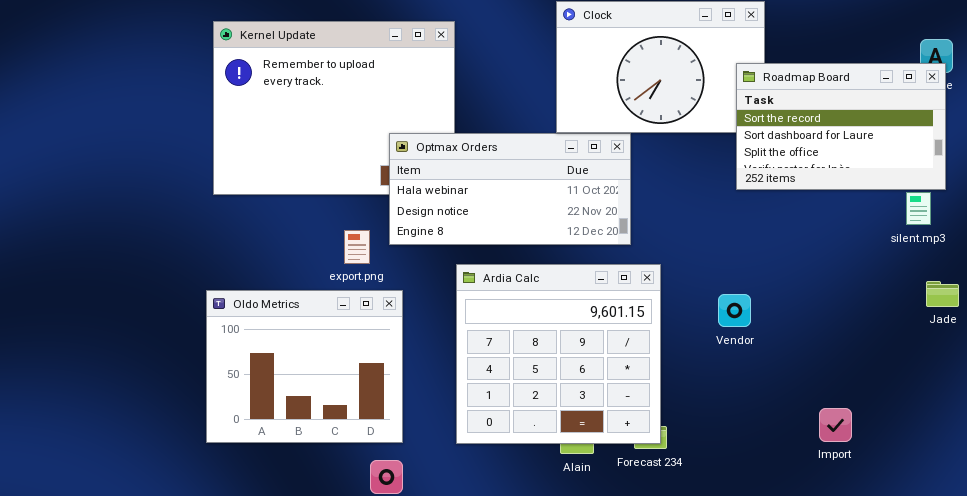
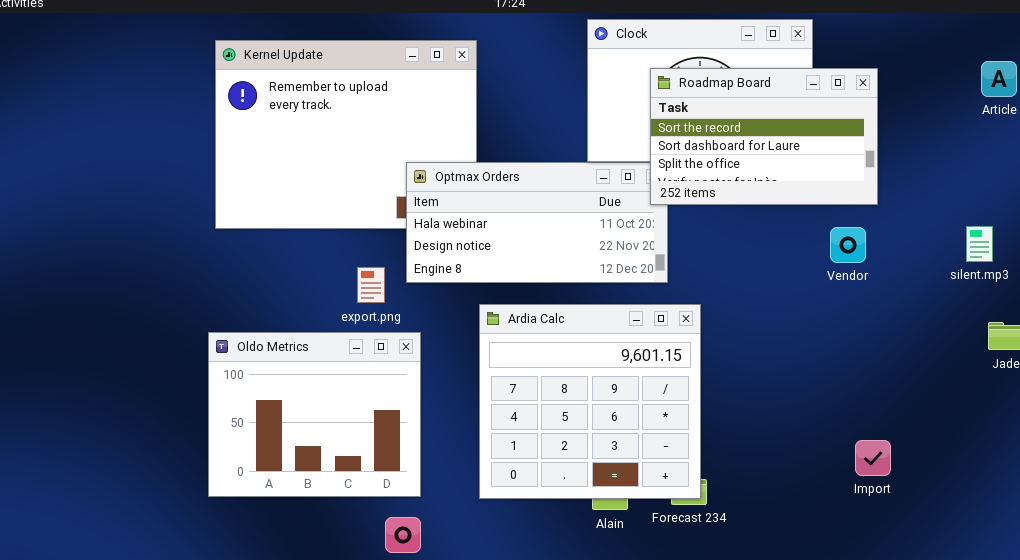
Roadmap Board: [736,63,946,190] -> [650,68,878,205], moved
Vendor: [718,294,751,327] -> [830,227,866,263], moved
Import: [819,408,852,442] -> [855,440,891,476], moved

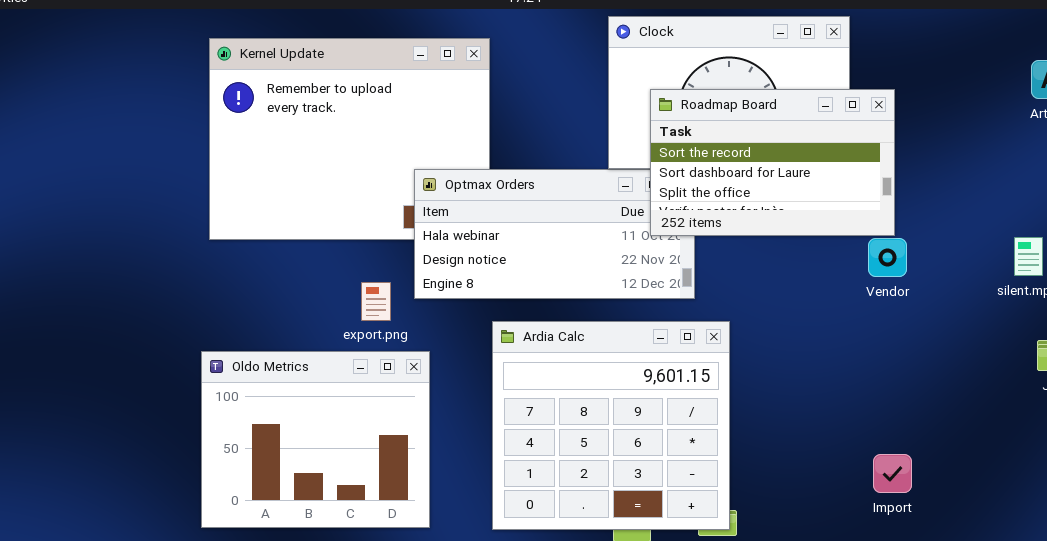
Roadmap Board: [650,68,878,205] -> [650,89,895,236], moved
Import: [855,440,891,476] -> [873,454,912,493], moved

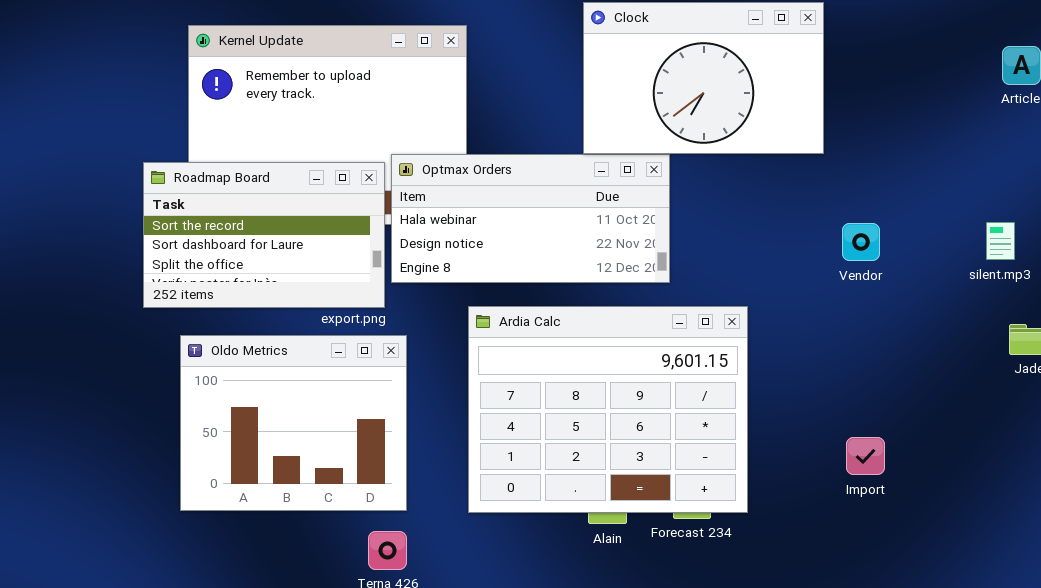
Roadmap Board: [650,89,895,236] -> [143,162,385,308], moved
Ardia Calc: [492,321,730,530] -> [468,306,748,513], resized

